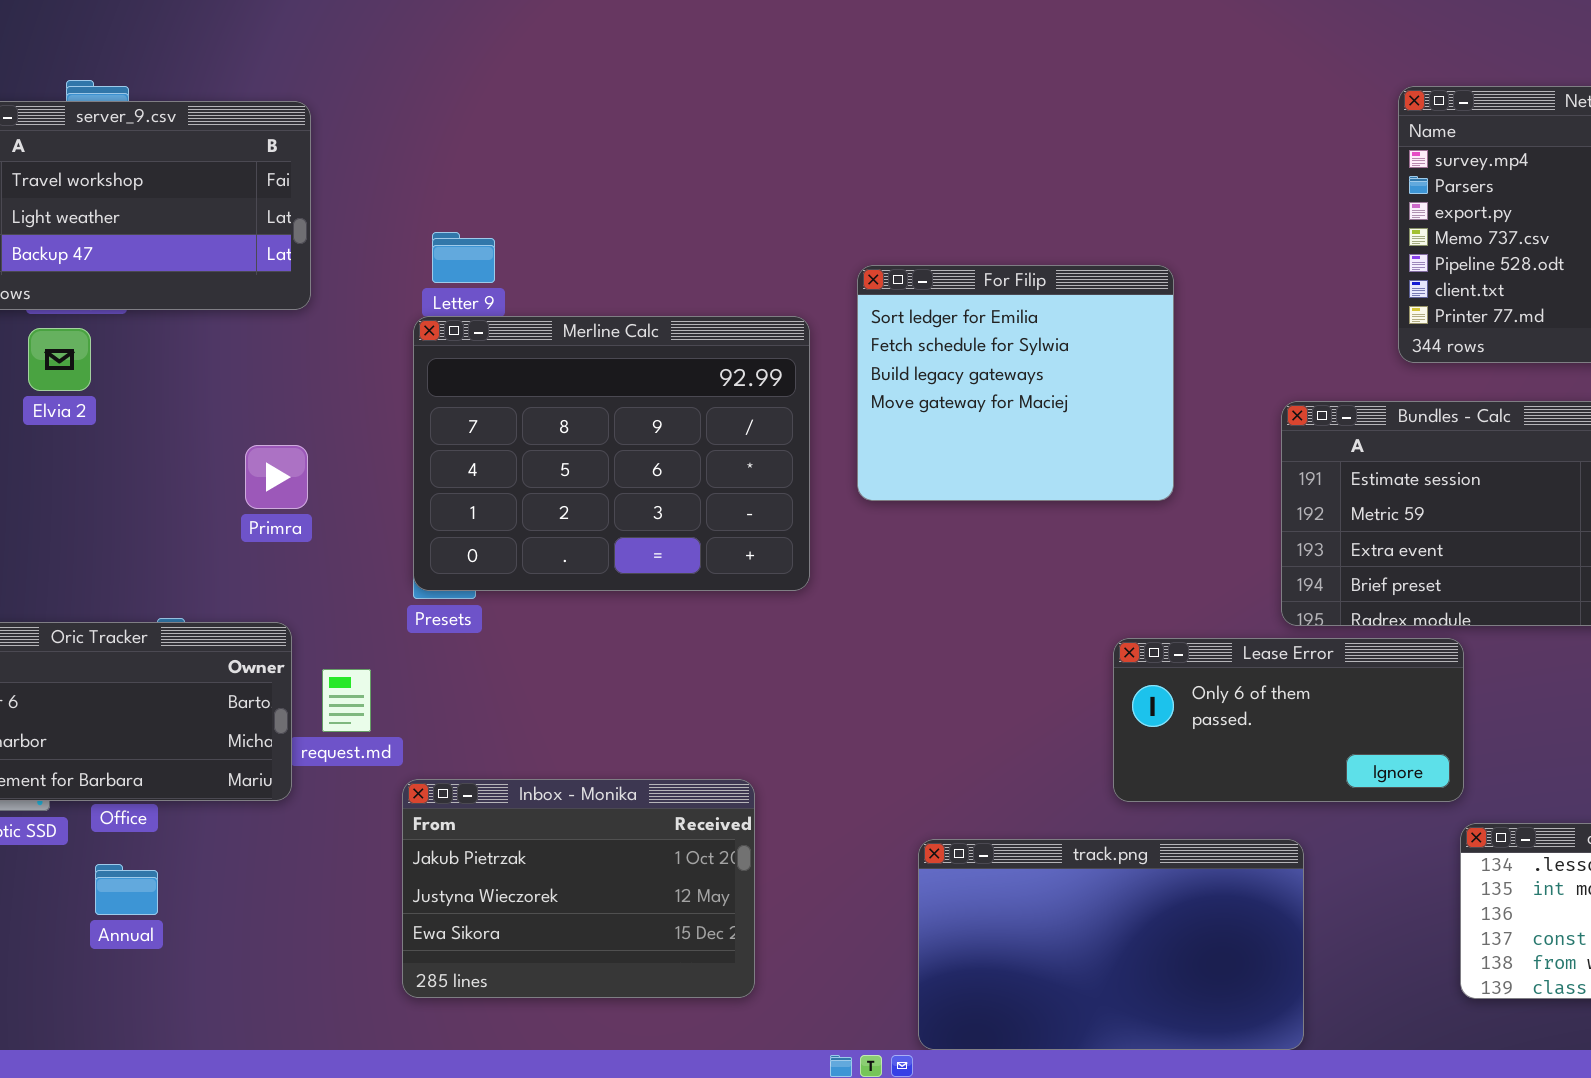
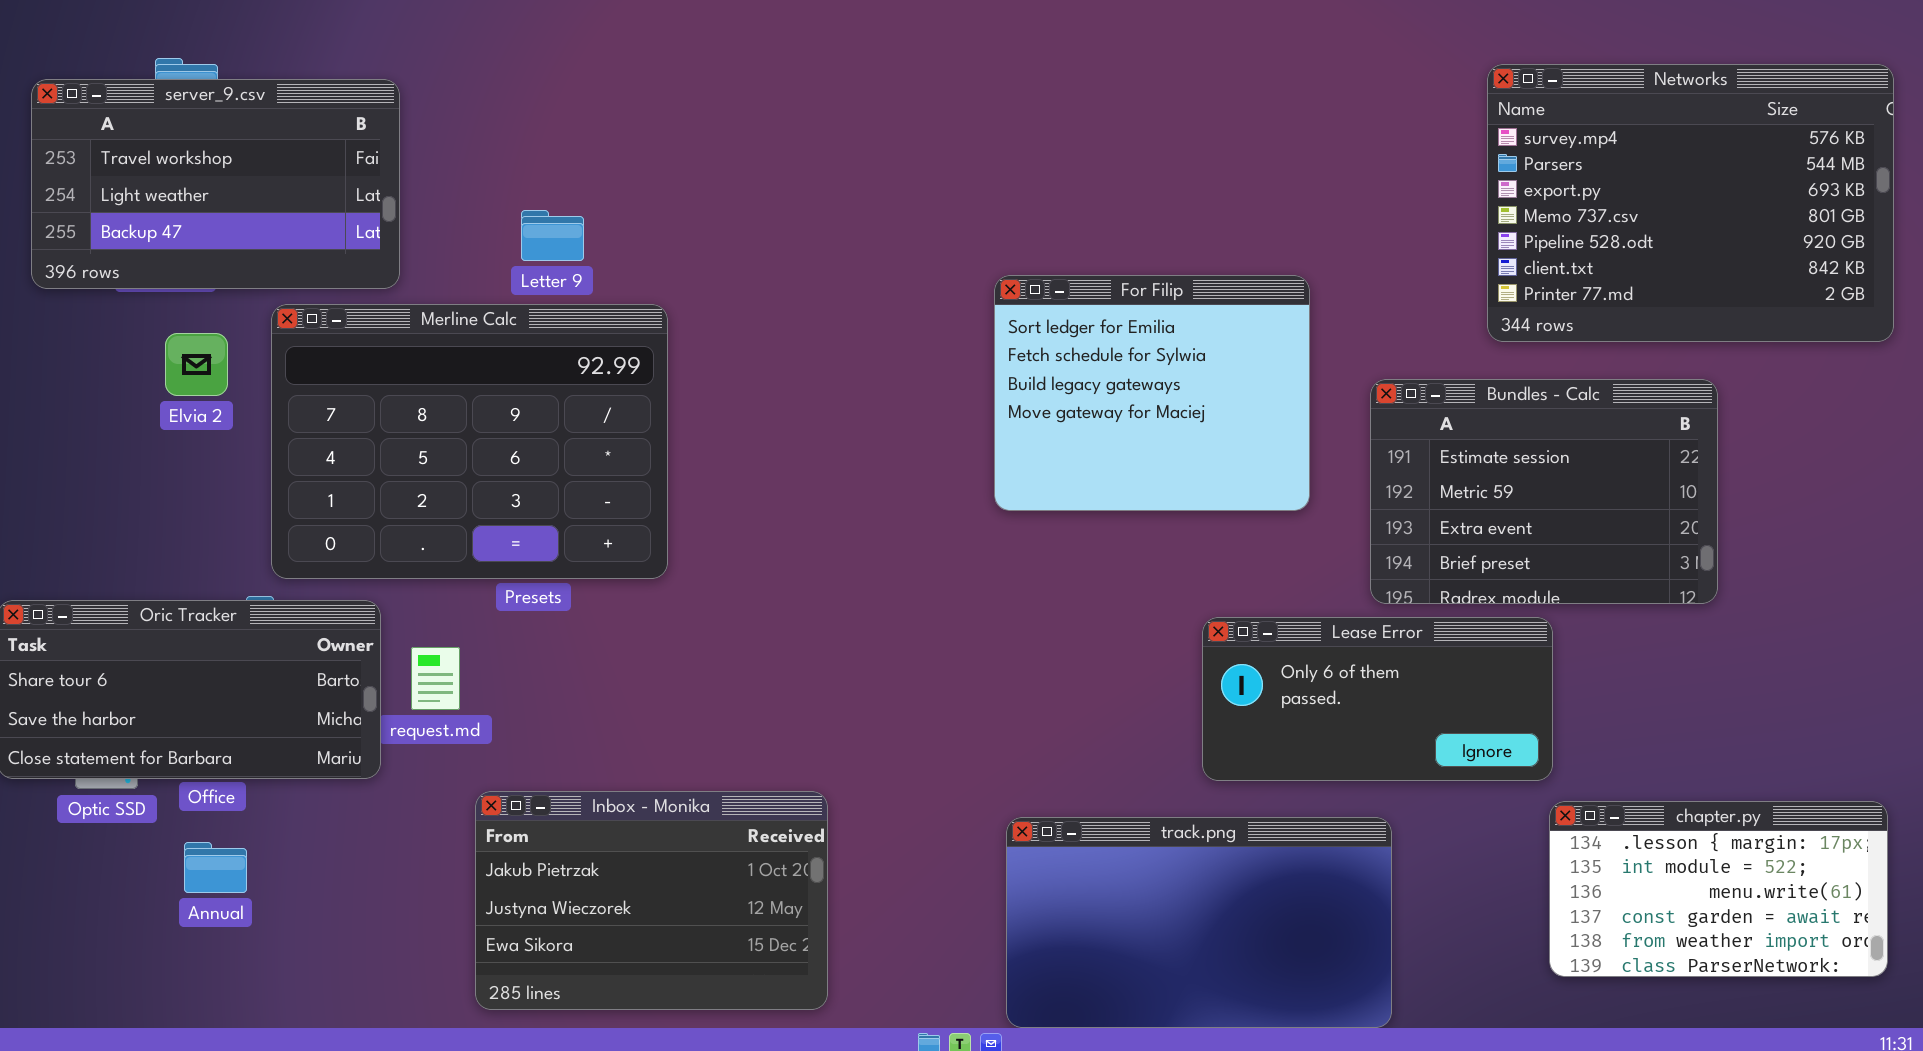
For Filip: [857,265,1174,501] -> [994,275,1310,511], moved
Merline Calc: [413,316,810,591] -> [271,304,668,579], moved
Elvia 2: [28,328,91,391] -> [165,333,228,396], moved
Inbox - Monika: [402,779,755,998] -> [475,791,828,1010], moved

